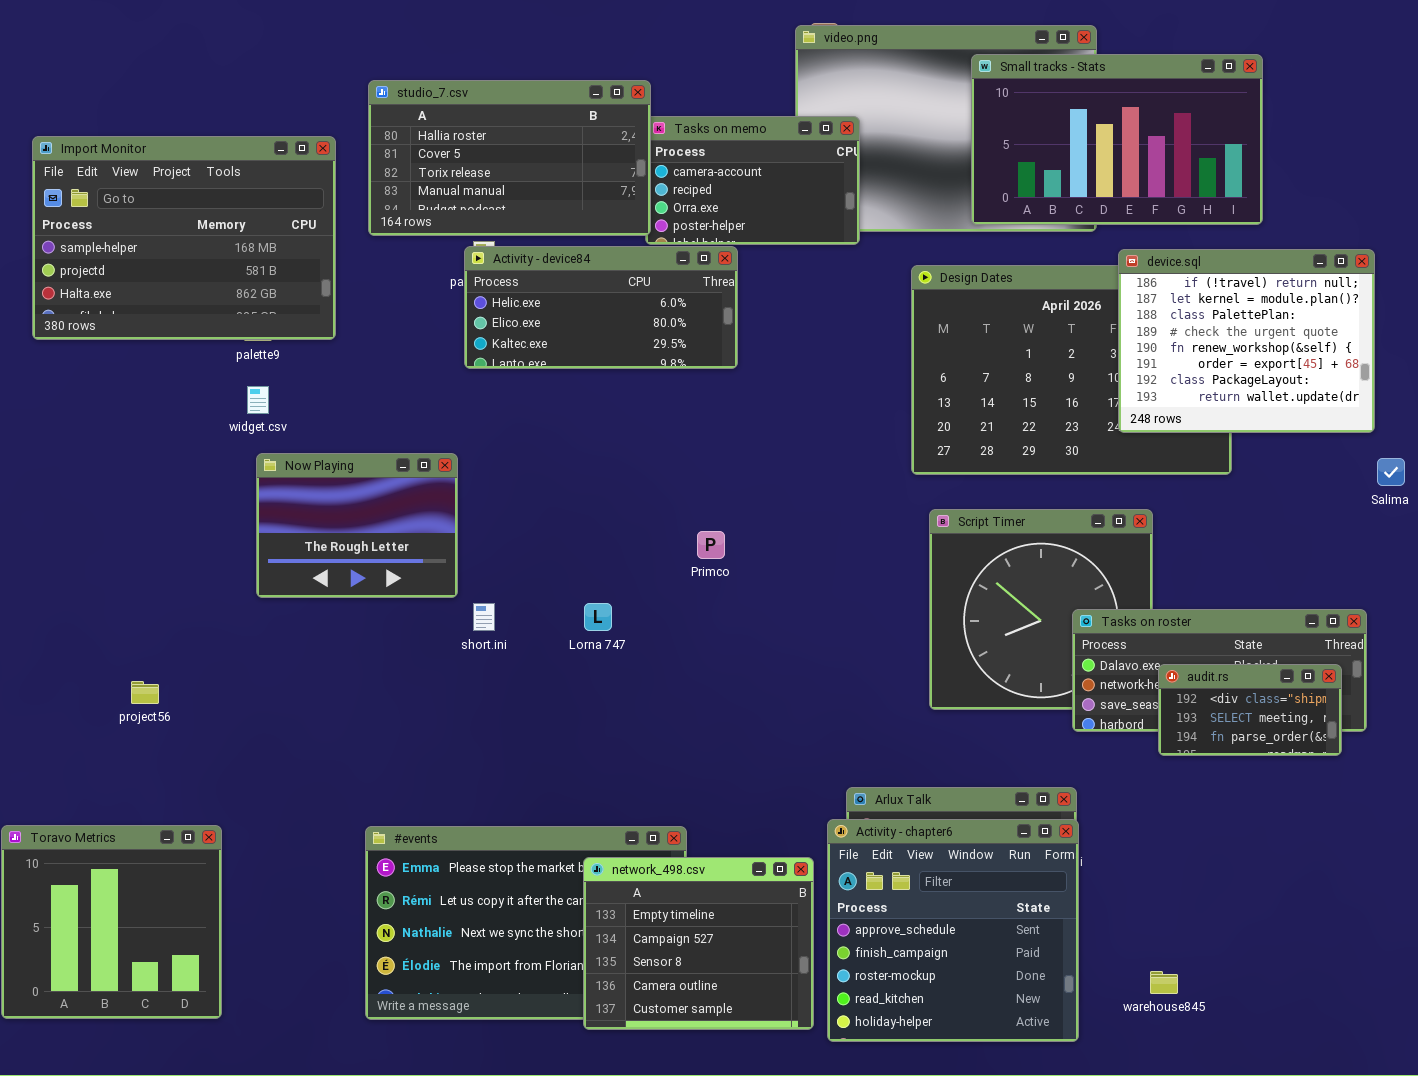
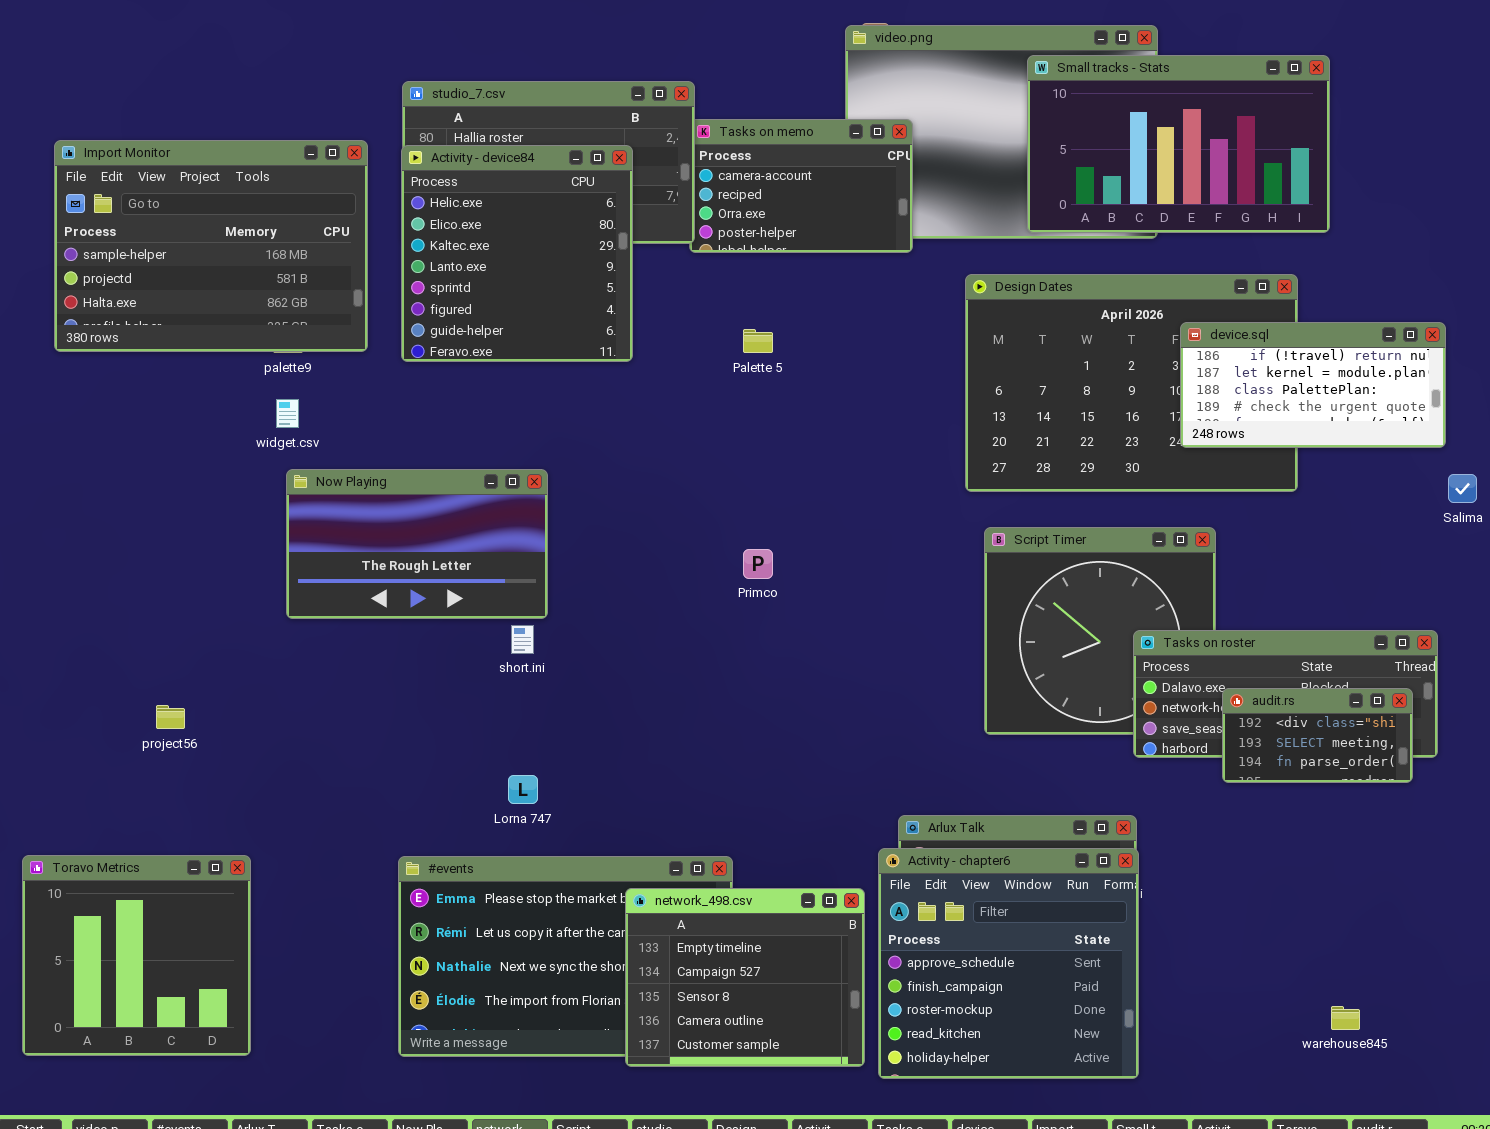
Activity - device84: [464,246,738,369] -> [401,145,633,362], moved, resized
device.sql: [1118,249,1375,433] -> [1180,322,1446,448], resized
Now Playing: [256,453,458,598] -> [286,469,548,619], resized
Lorna 747: [584,603,612,631] -> [508,775,538,804], moved
warehouse845: [1150,971,1178,994] -> [1331,1006,1360,1030], moved

